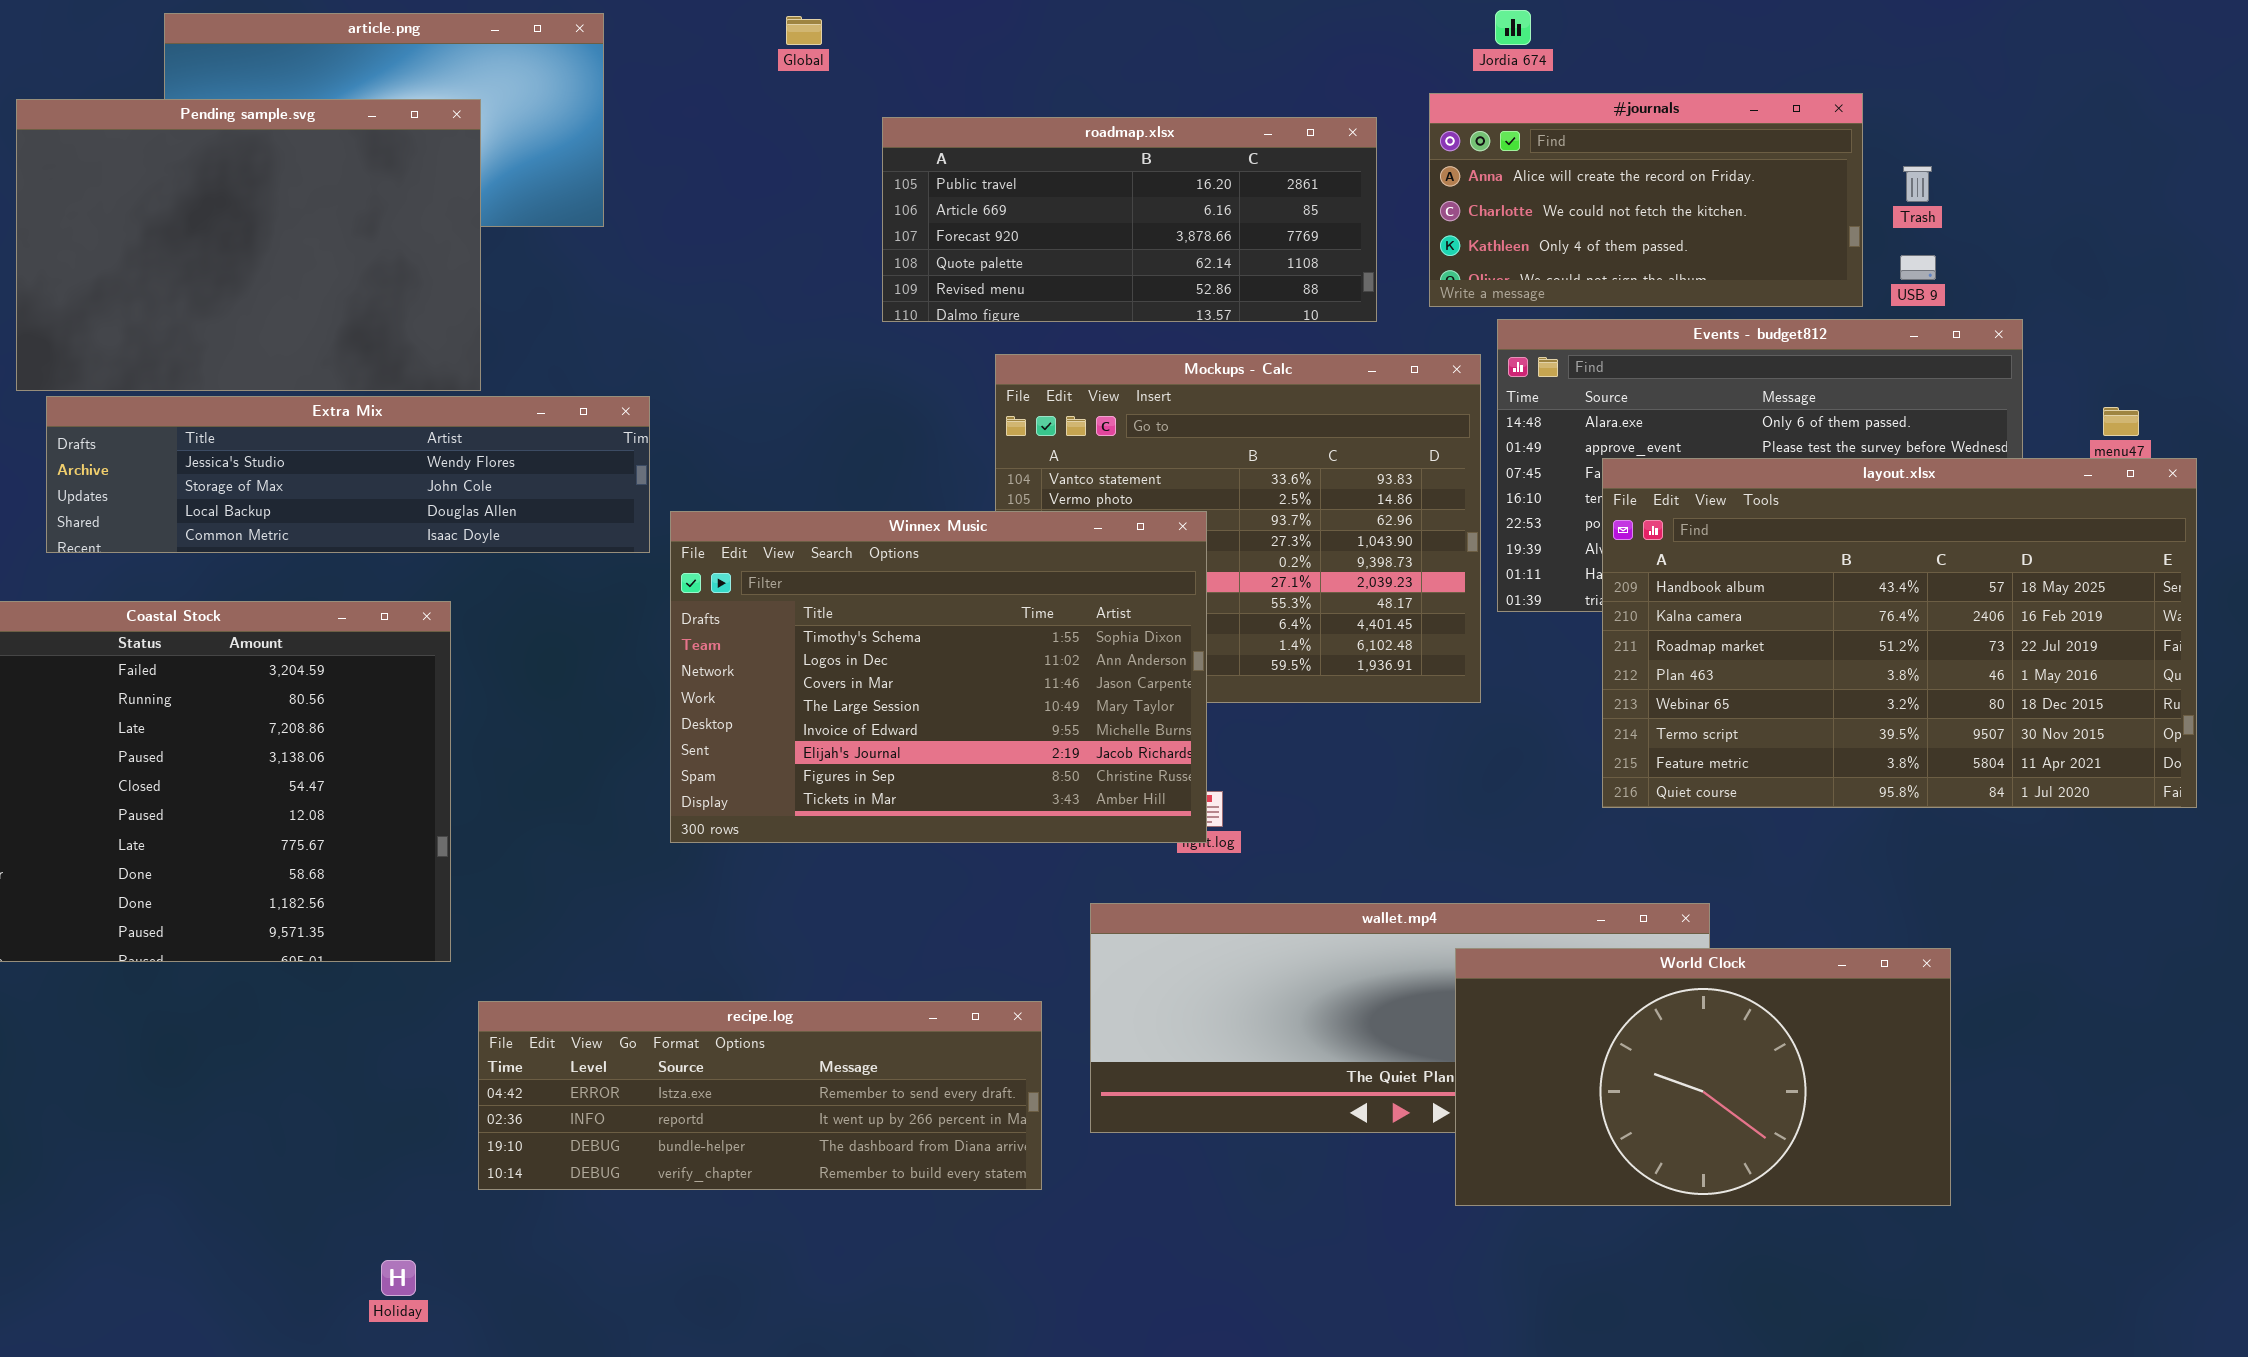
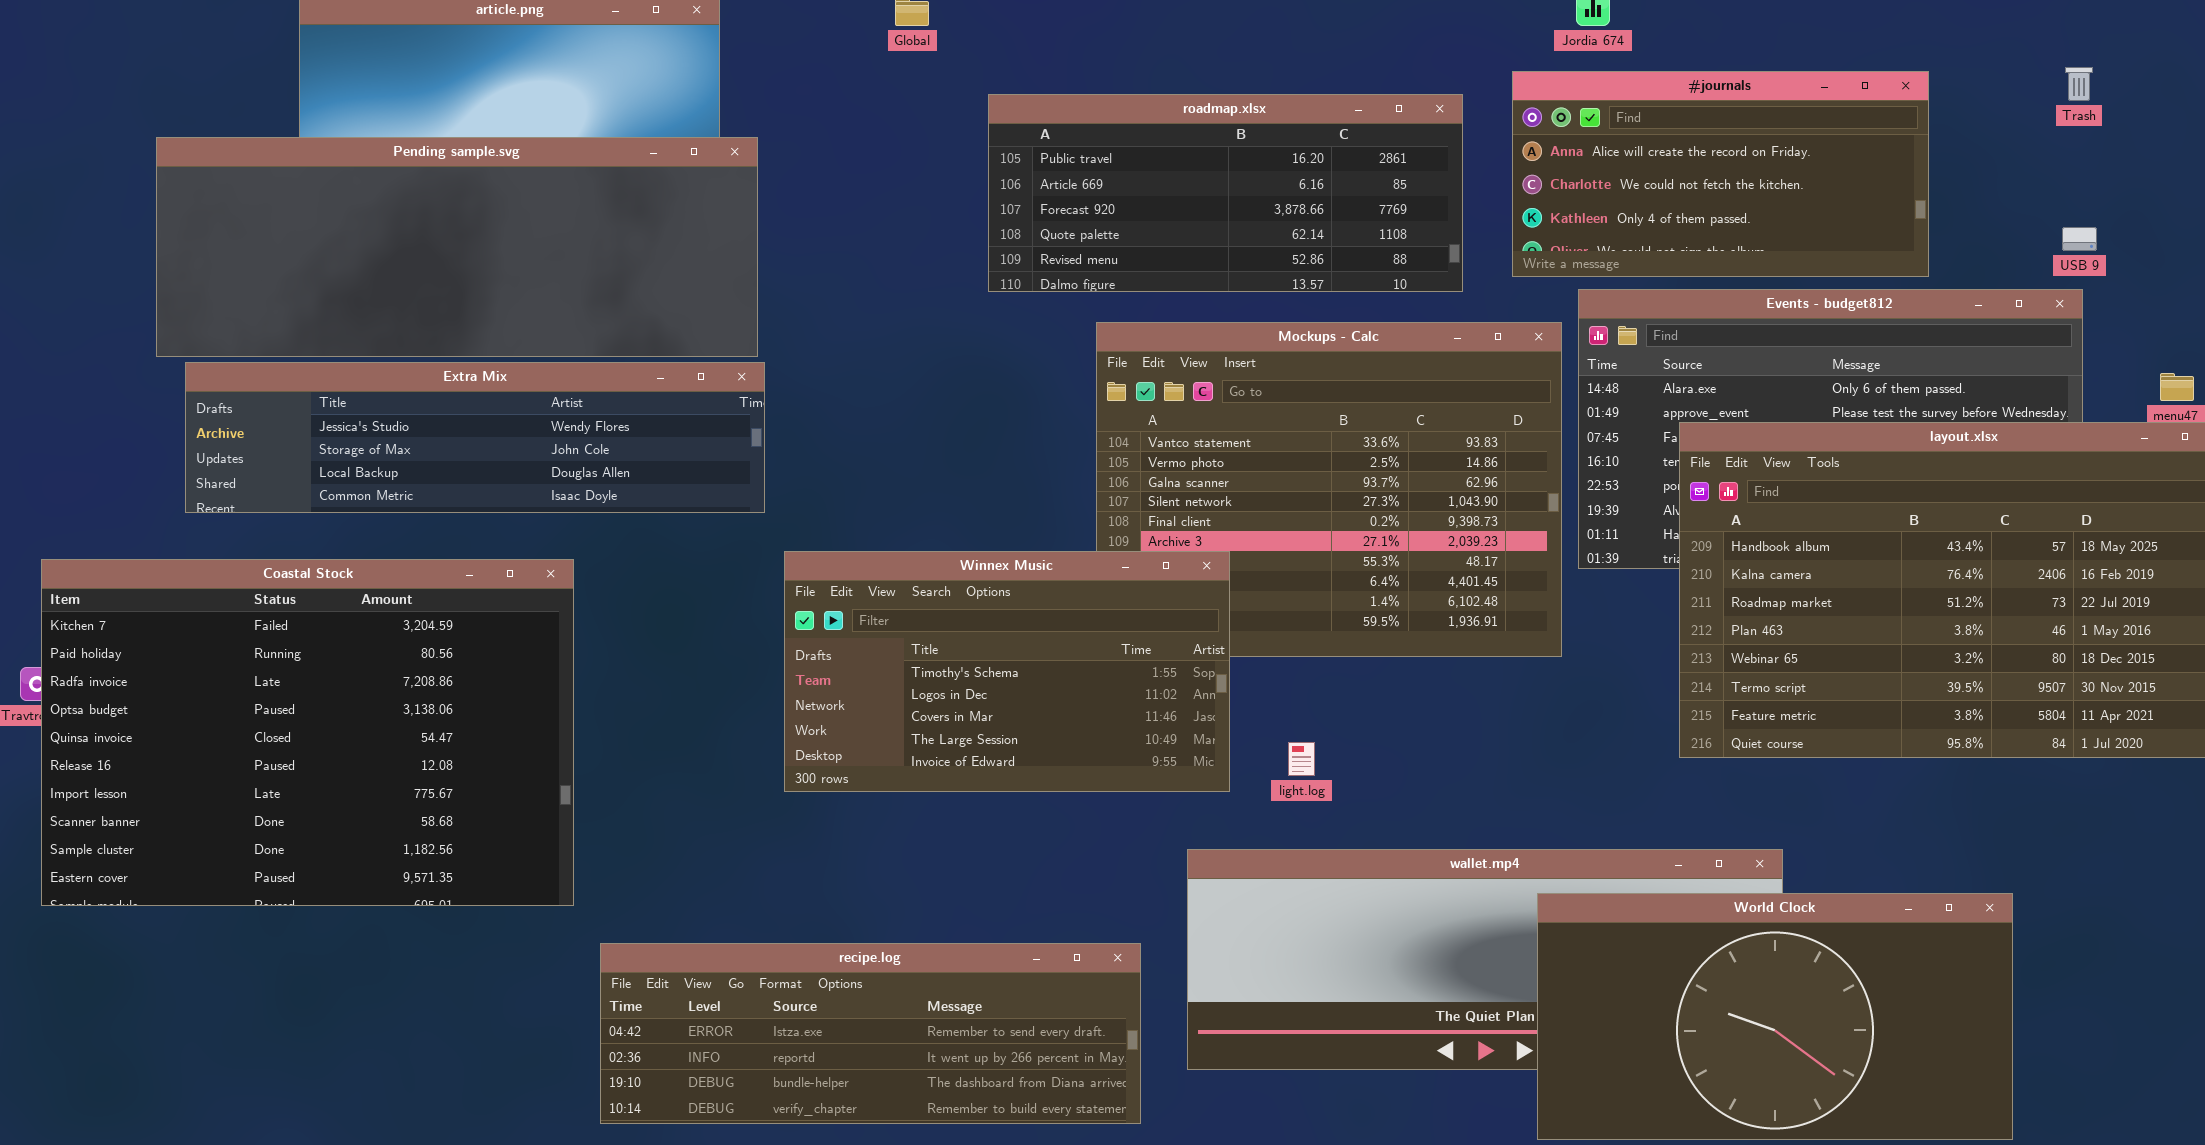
Pending sample.svg: [16,99,481,391] -> [156,137,758,357], resized
Trash: [1903,166,1932,202] -> [2065,67,2093,101], moved
USB 9: [1900,255,1936,280] -> [2062,227,2097,251], moved
Winnex Music: [670,511,1207,843] -> [784,551,1230,792], resized

